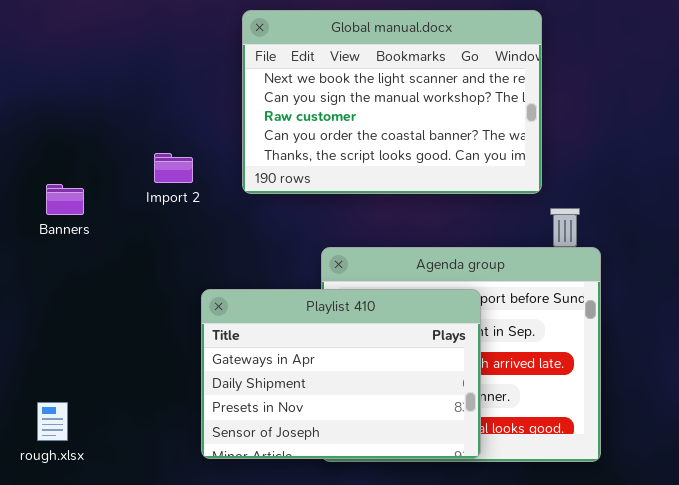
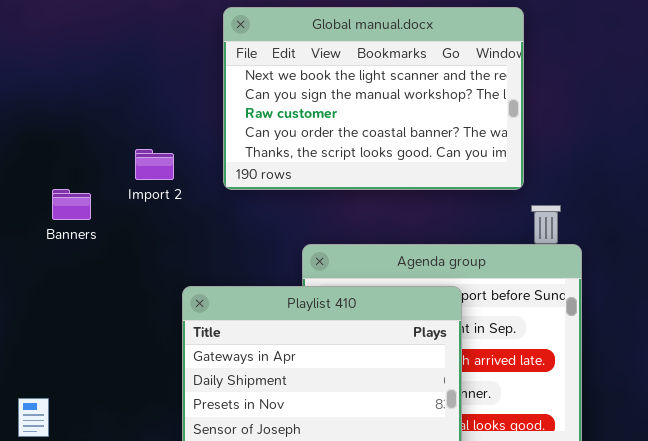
Banners: [46,184,84,215] -> [52,189,91,220], moved

